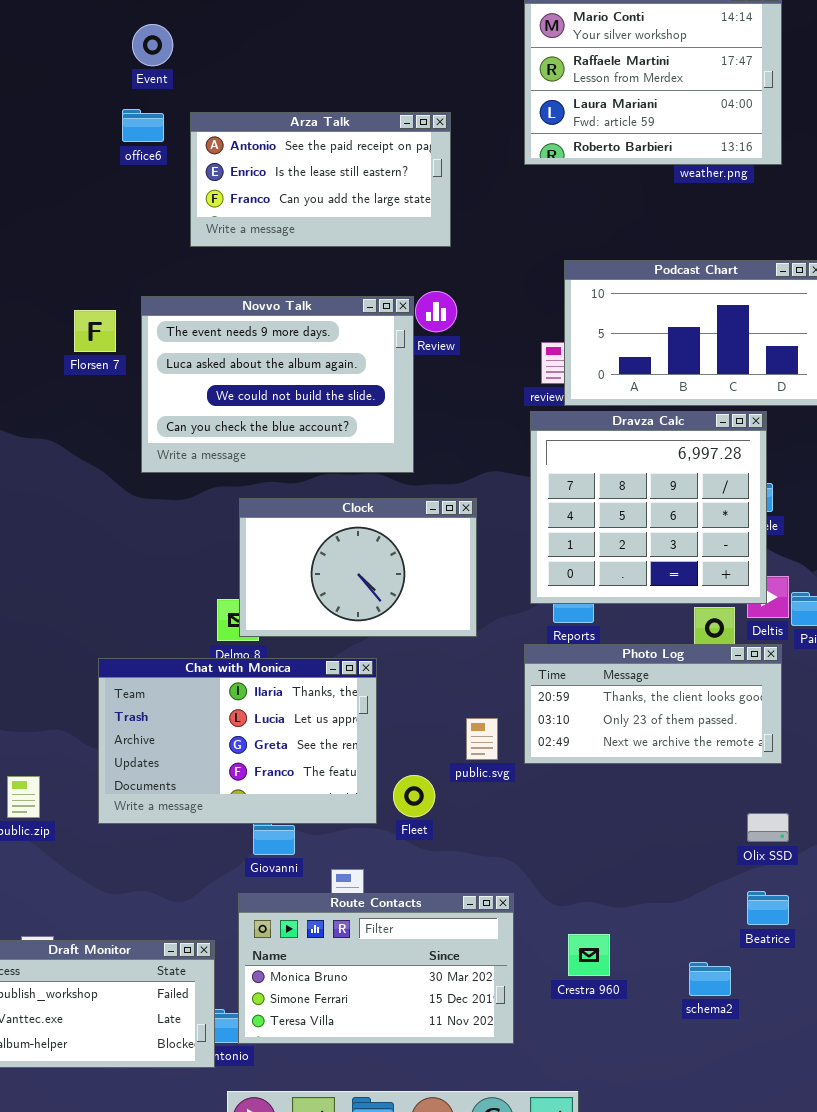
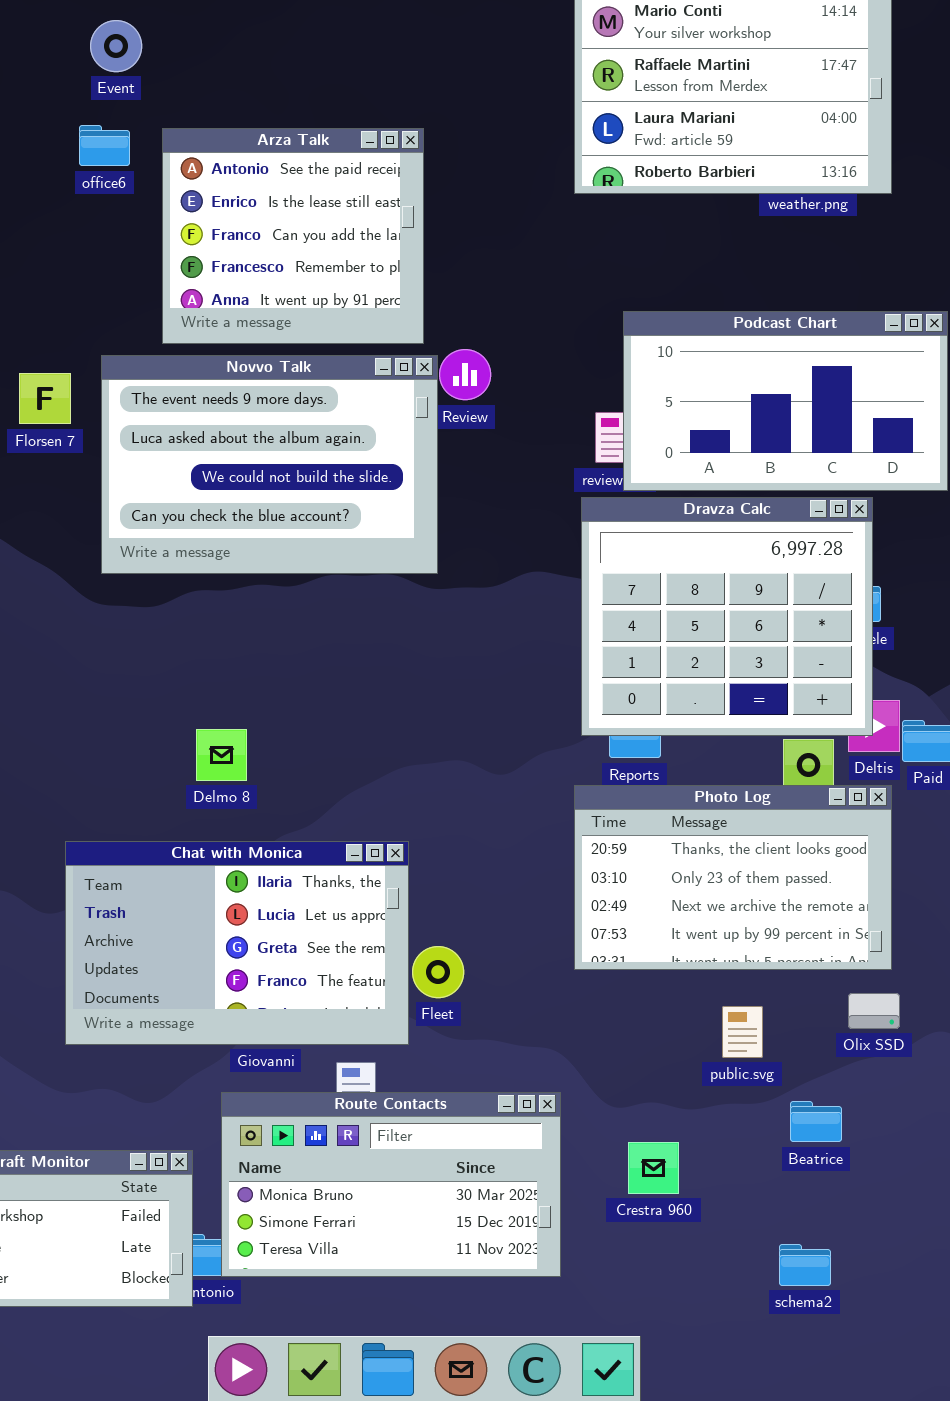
Arza Talk: [190,112,451,247] -> [162,128,424,344], resized
Clock: [239,498,477,637] -> none, closed
Photo Log: [524,644,782,764] -> [574,785,892,970], resized
Chat with Monica: [98,658,377,824] -> [65,841,409,1045], moved
public.svg: [466,718,498,760] -> [722,1006,763,1058], moved
Beatrice: [747,891,789,925] -> [790,1101,842,1142], moved
schema2: [689,962,731,996] -> [779,1244,831,1286], moved

